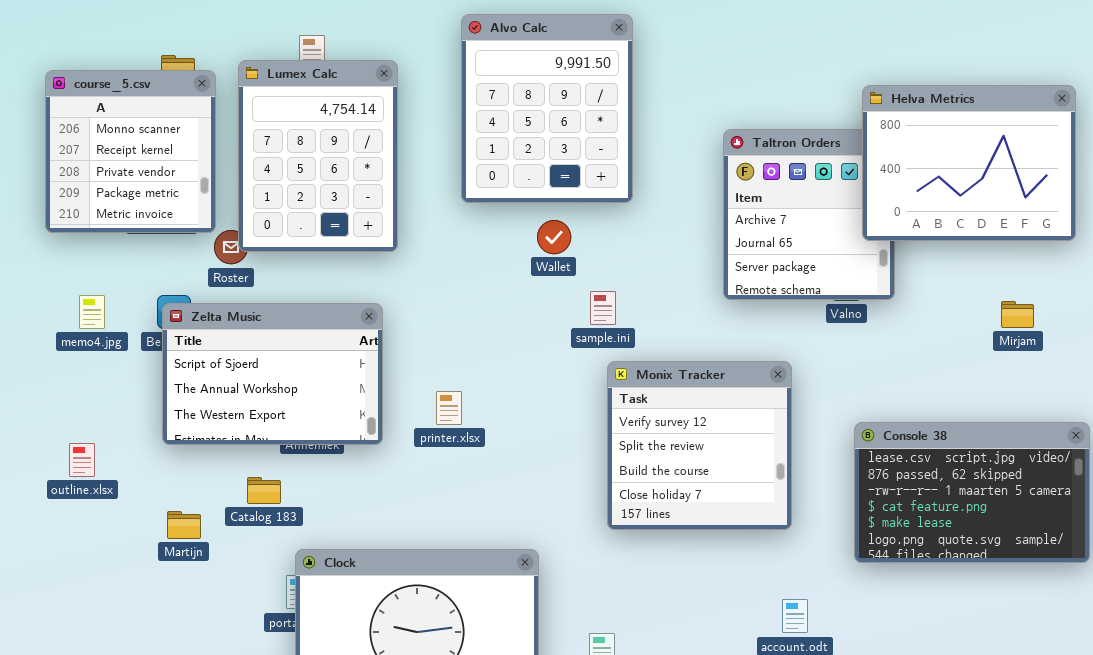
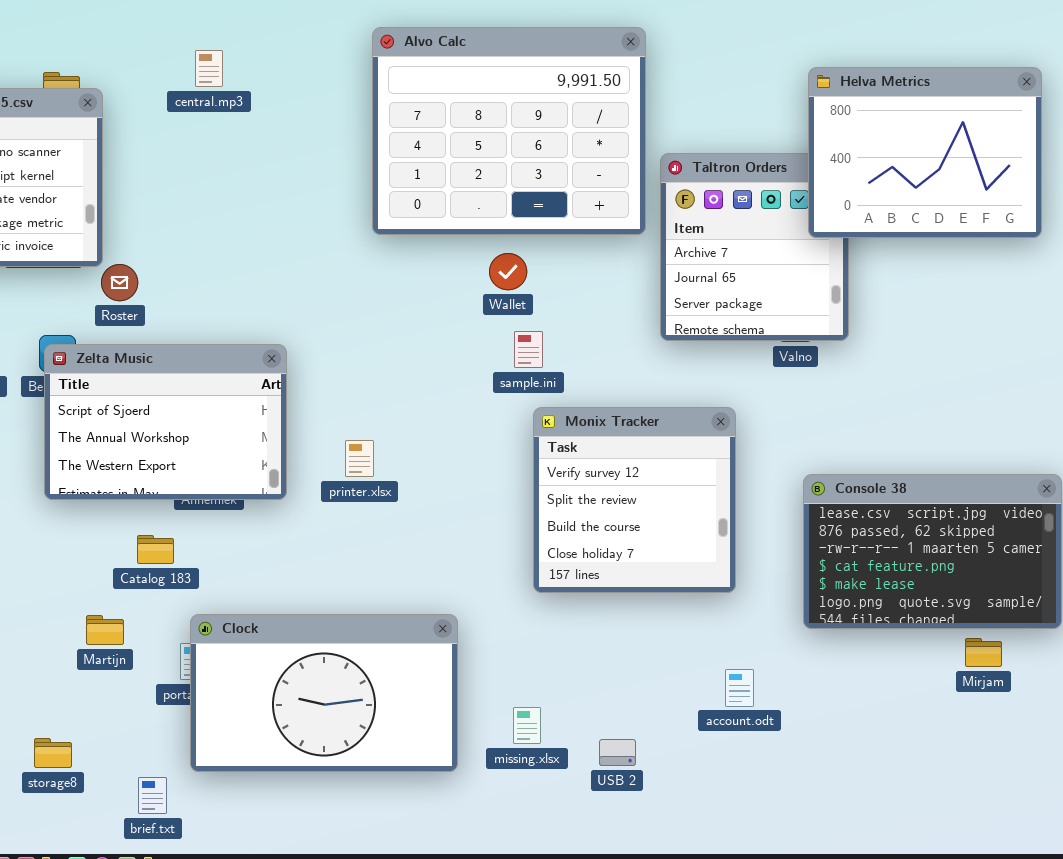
Alvo Calc: [461,14,633,203] -> [372,27,646,235], resized
Lumex Calc: [238,60,398,252] -> none, closed
Helva Metrics: [862,85,1076,241] -> [808,67,1042,238], moved
Wallet: [537,220,571,254] -> [489,253,527,290], moved
Mirjam: [1001,301,1034,328] -> [965,638,1002,667], moved
Martijn: [167,511,201,539] -> [86,615,124,645], moved

